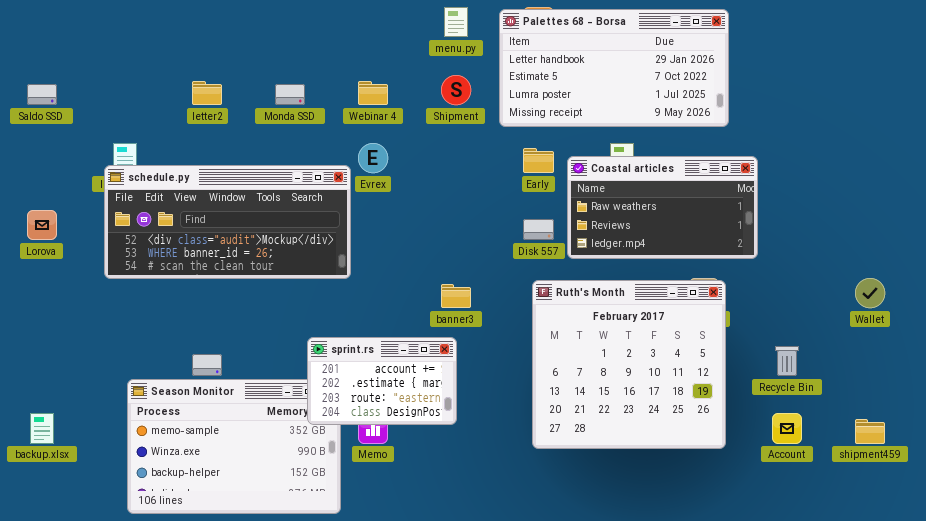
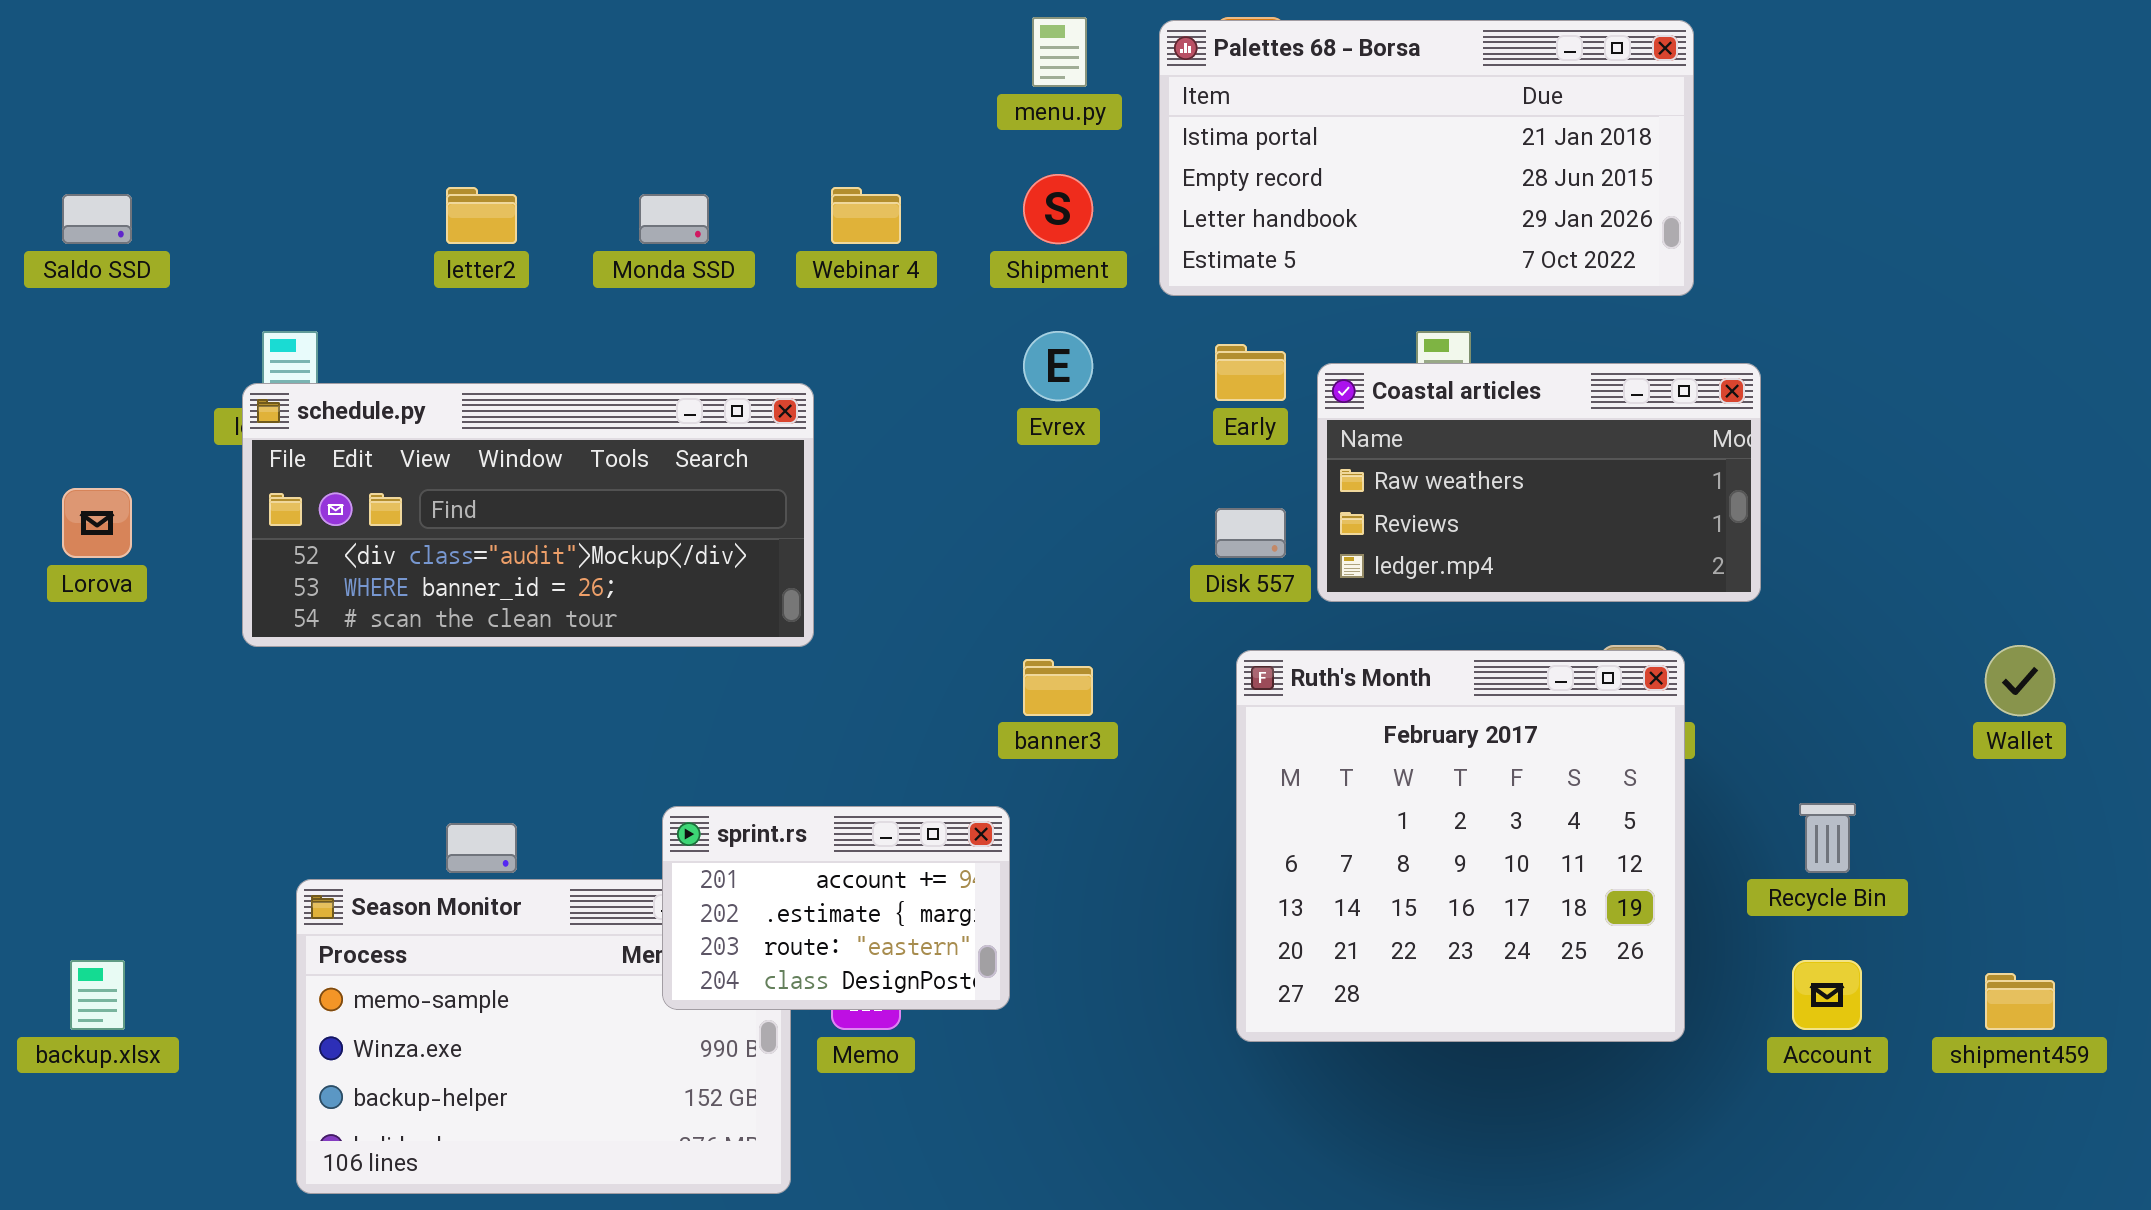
Palettes 68 - Borsa: [499,9,729,127] -> [1159,20,1694,296], scrolled up 2 rows
Evrex: [358,143,388,173] -> [1023,331,1093,401], moved
sprint.rs: [307,337,457,425] -> [662,806,1010,1010], moved

